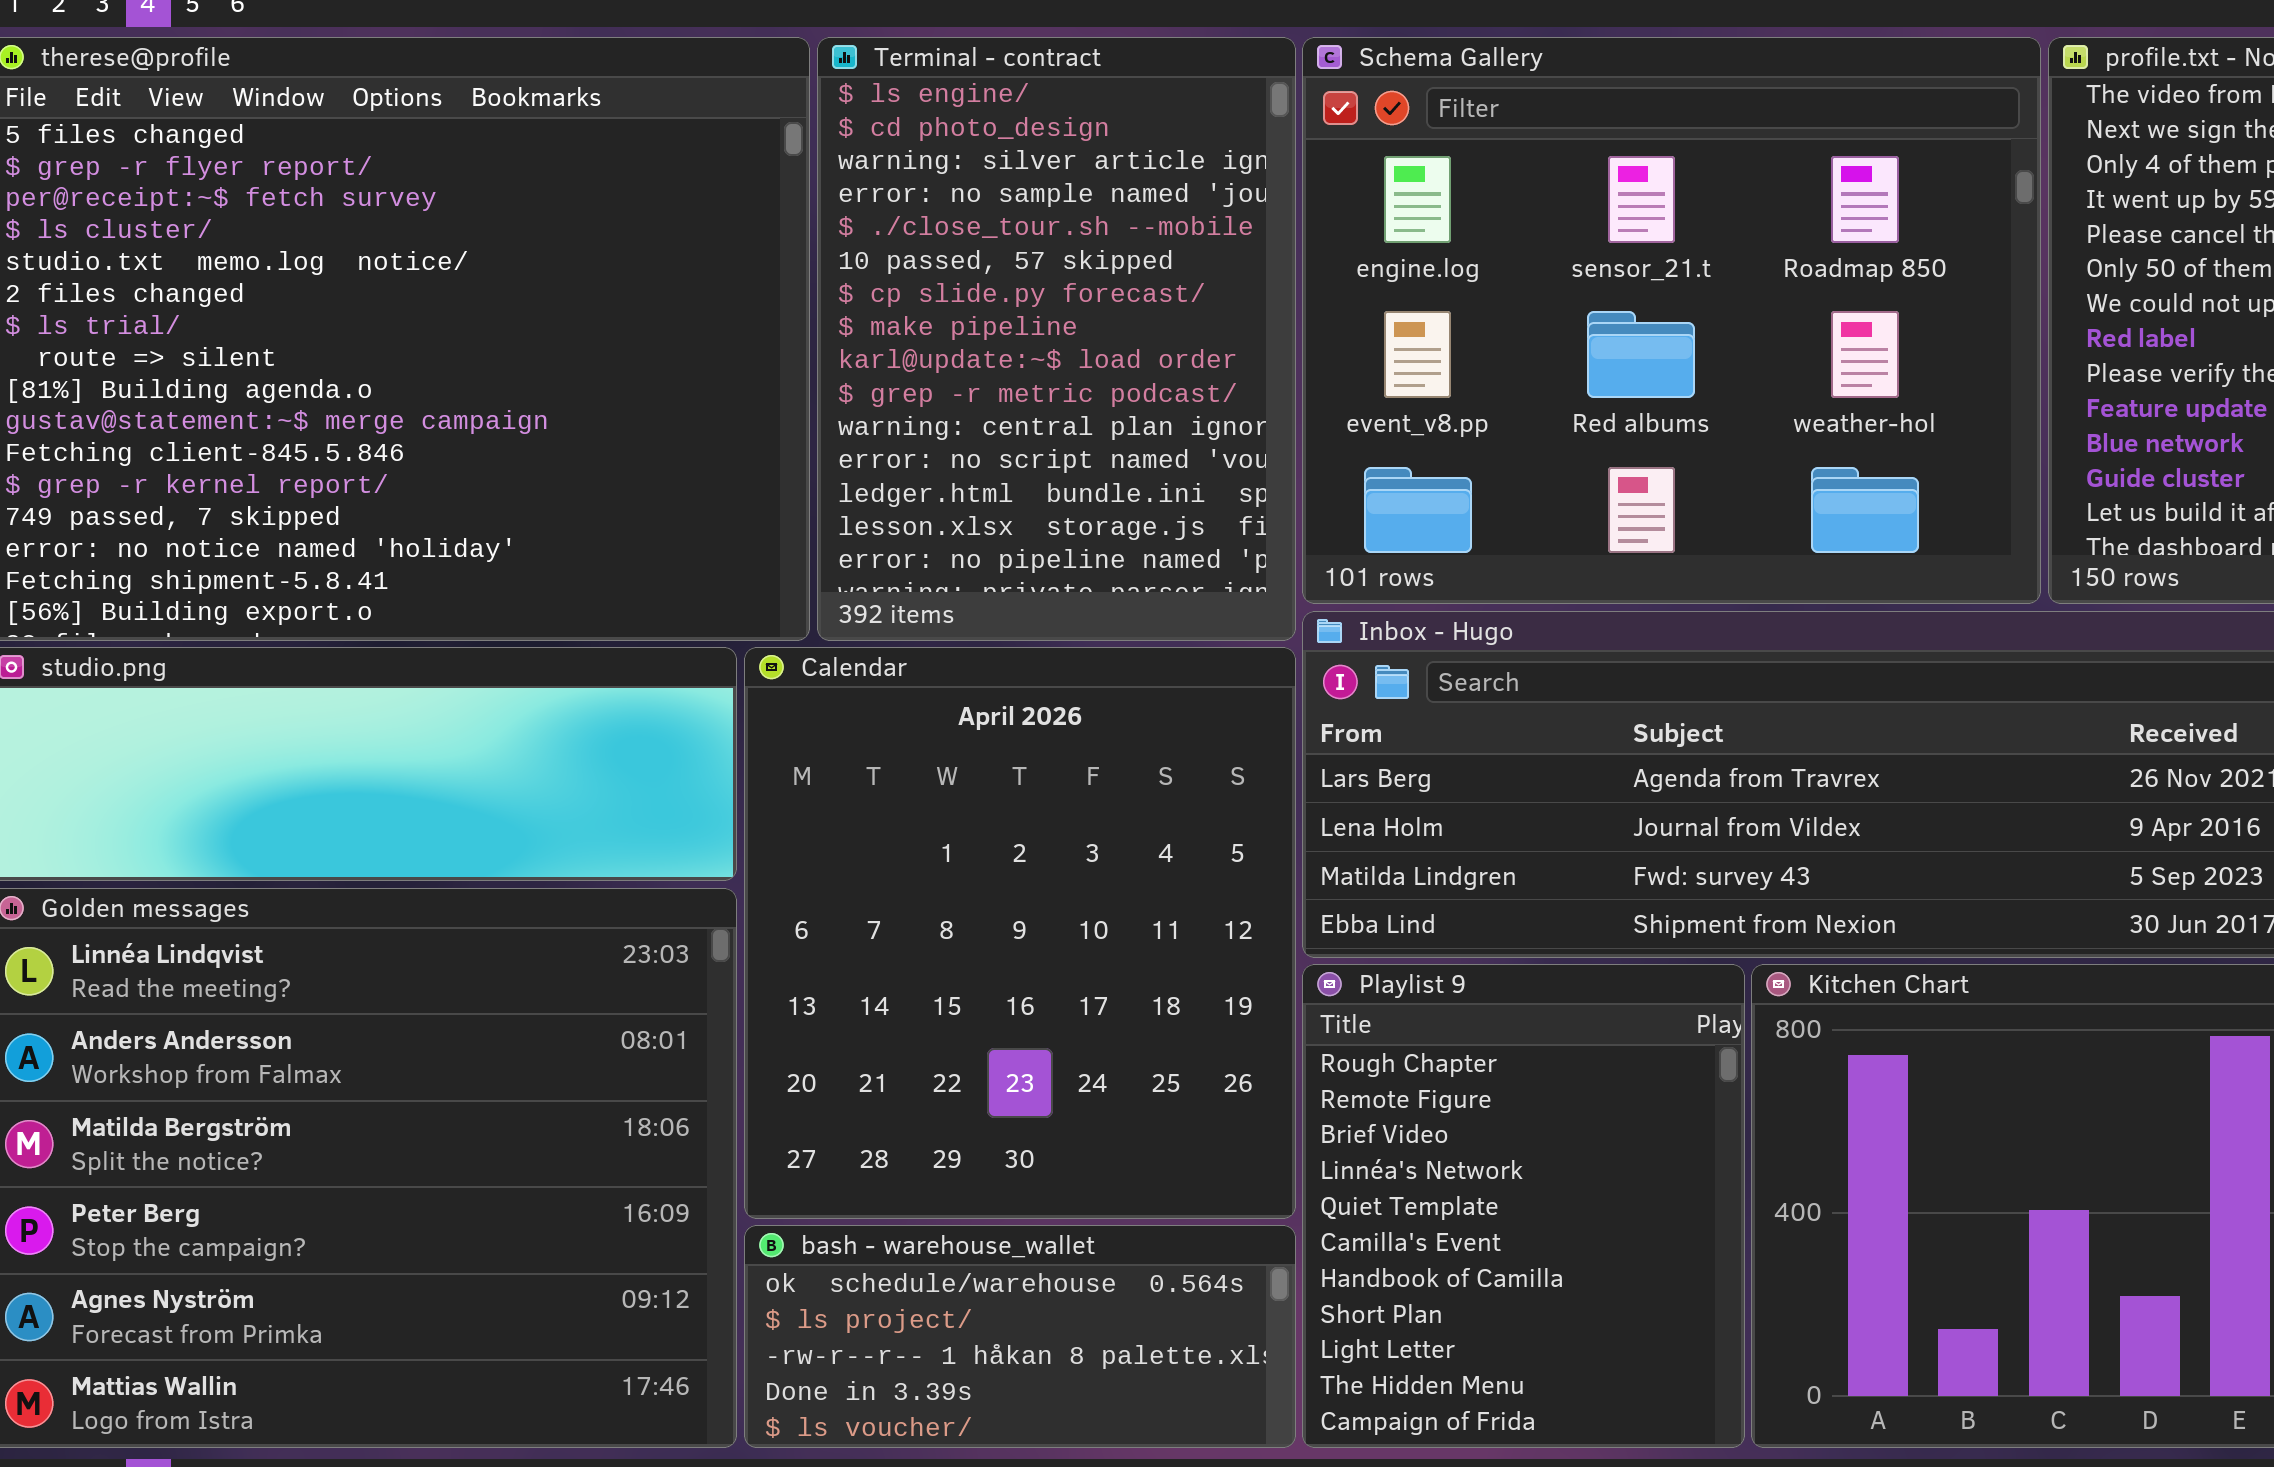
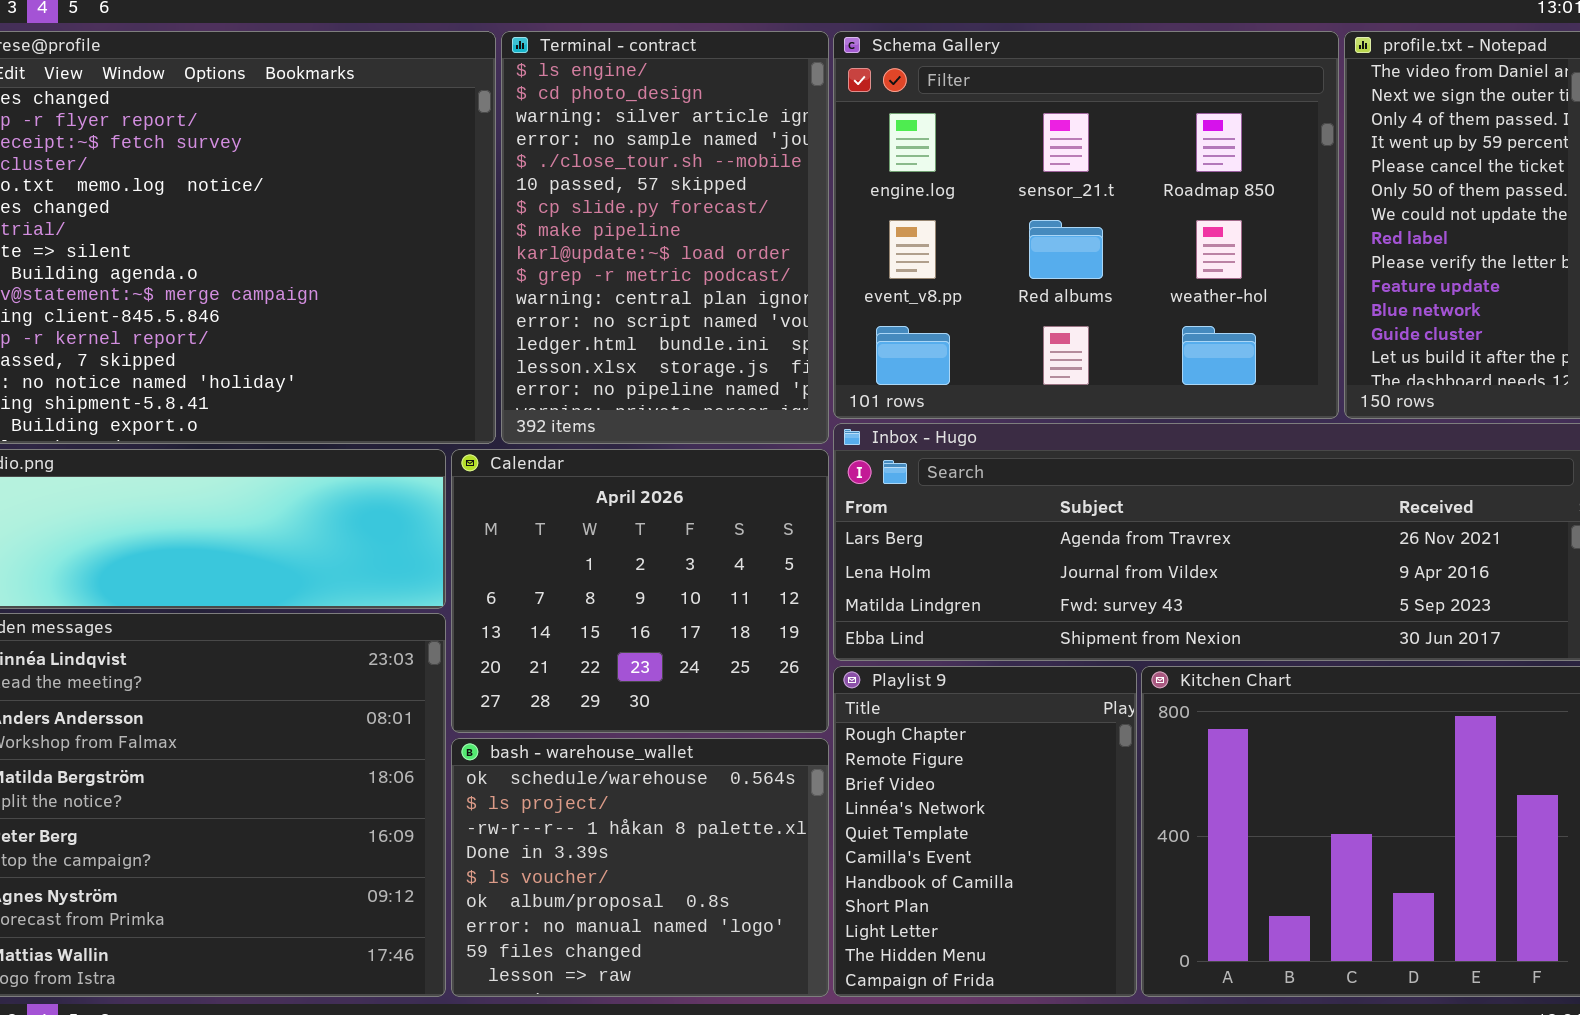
Calendar: [744,647,1296,1219] -> [451,449,829,733], resized
bash - warehouse_wallet: [744,1225,1296,1448] -> [451,738,829,997], resized

